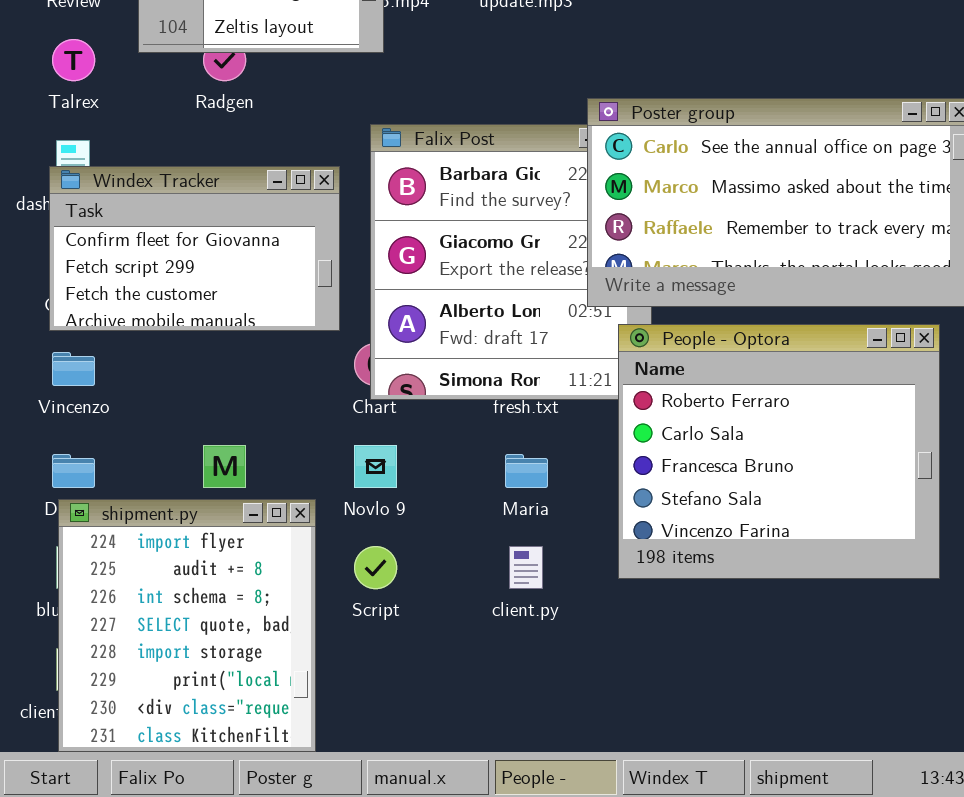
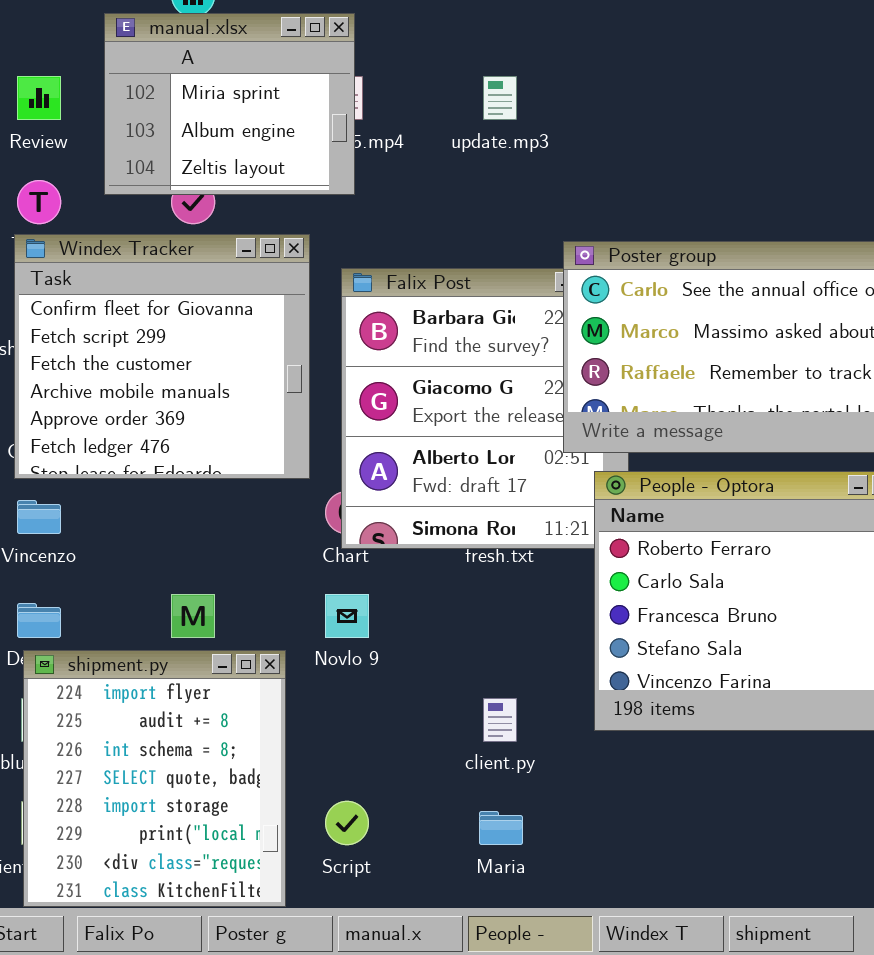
Windex Tracker: [49,166,340,331] -> [14,234,310,479], resized
Maria: [505,454,548,488] -> [479,811,523,845], moved
Script: [354,546,397,589] -> [325,801,369,845], moved

